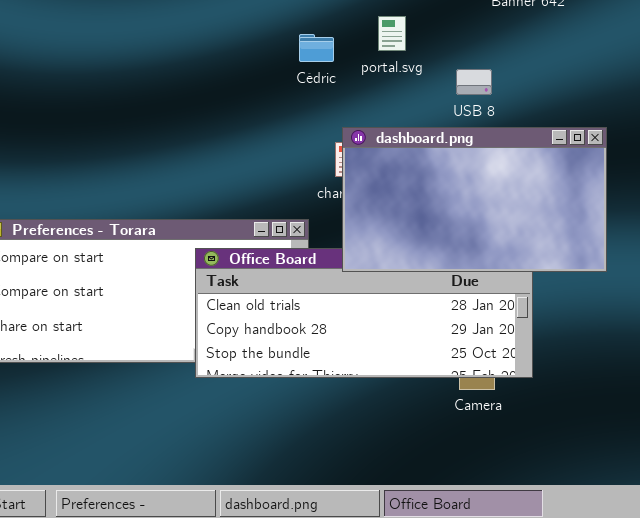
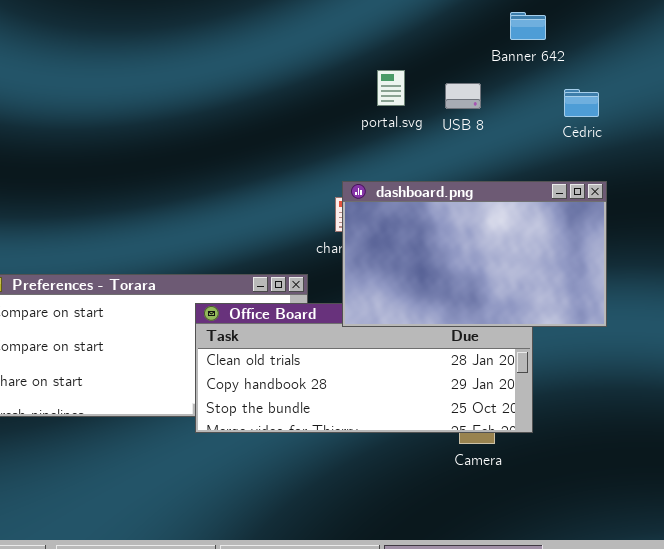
Cédric: [299,34,334,62] -> [564,89,599,117], moved
USB 8: [456,69,492,95] -> [445,83,481,109], moved

